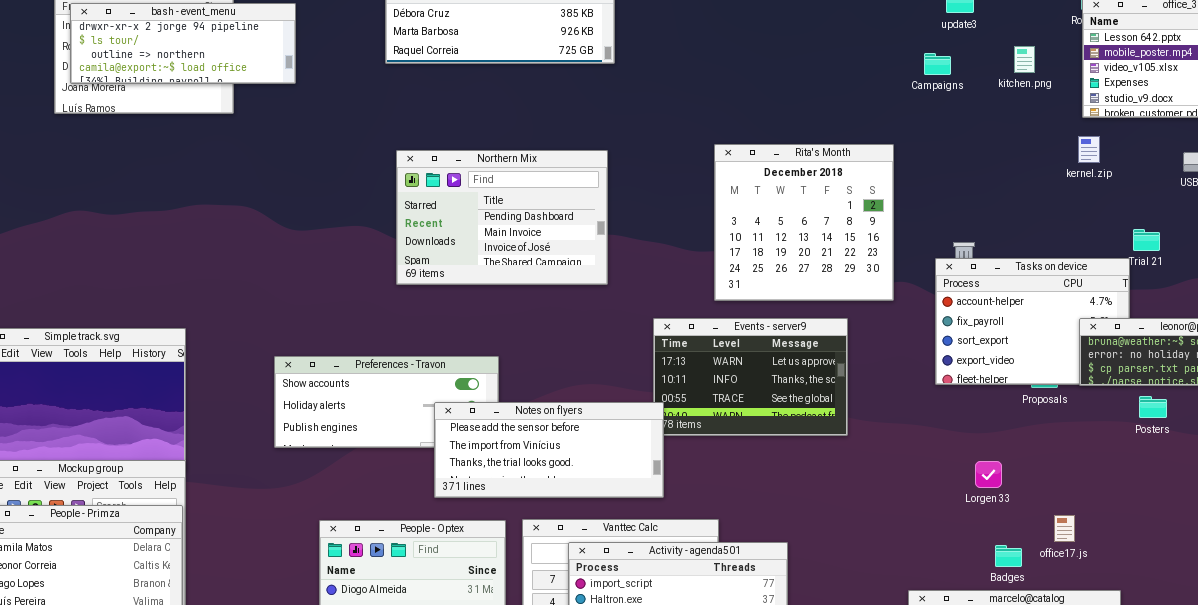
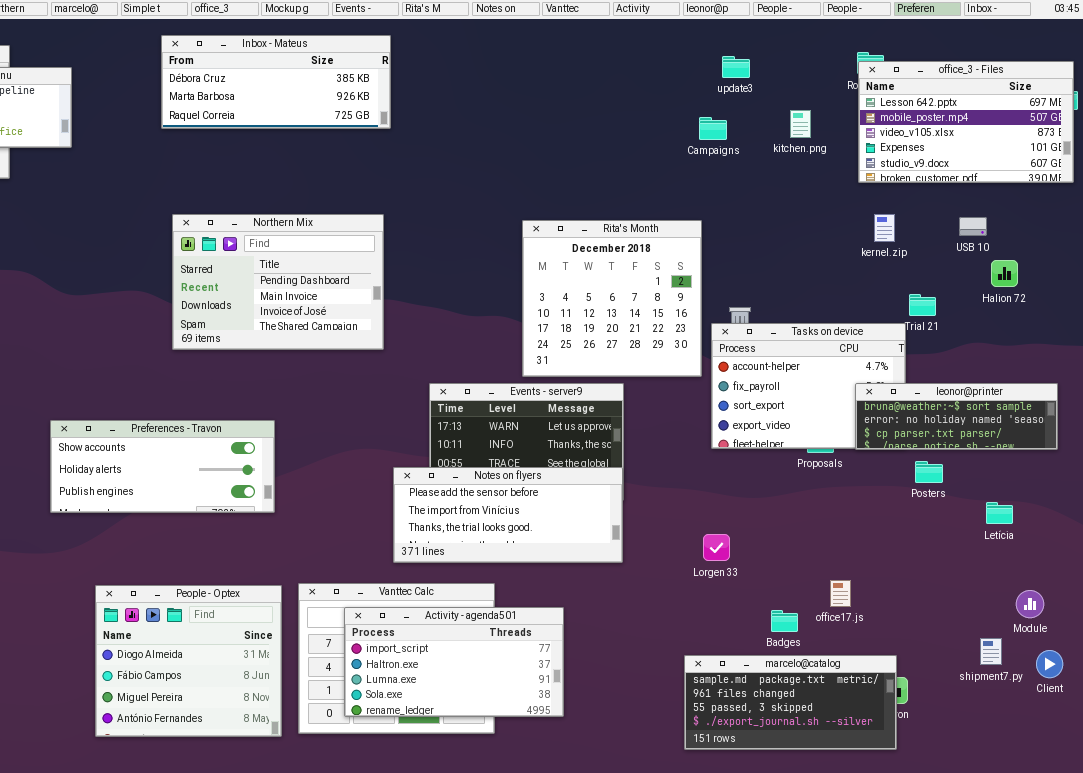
kernel.zip: [1078,136,1100,163] -> [874,214,895,242], moved
Rita's Month: [714,144,894,301] -> [522,220,702,377], moved
Notes on flyers: [434,402,664,498] -> [393,467,623,563], moved
Lorgen 33: [975,461,1002,488] -> [703,534,730,561], moved

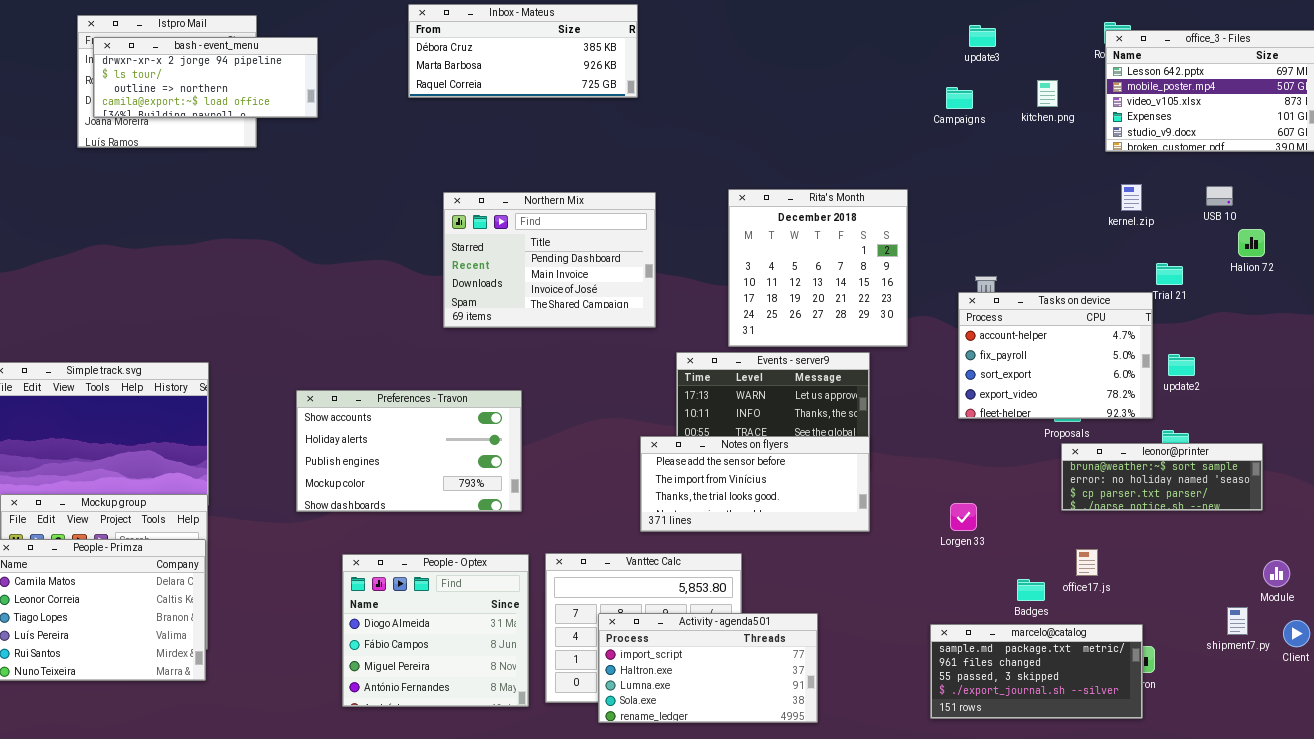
Northern Mix: [172,214,384,350] -> [443,192,656,328], moved
Rita's Month: [522,220,702,377] -> [728,189,908,347], moved
leonor@printer: [855,383,1058,450] -> [1061,443,1263,511], moved
Preferences - Travon: [50,420,275,513] -> [296,390,522,512], resized
Activity - agenda501: [344,607,564,717] -> [598,613,818,723], moved

